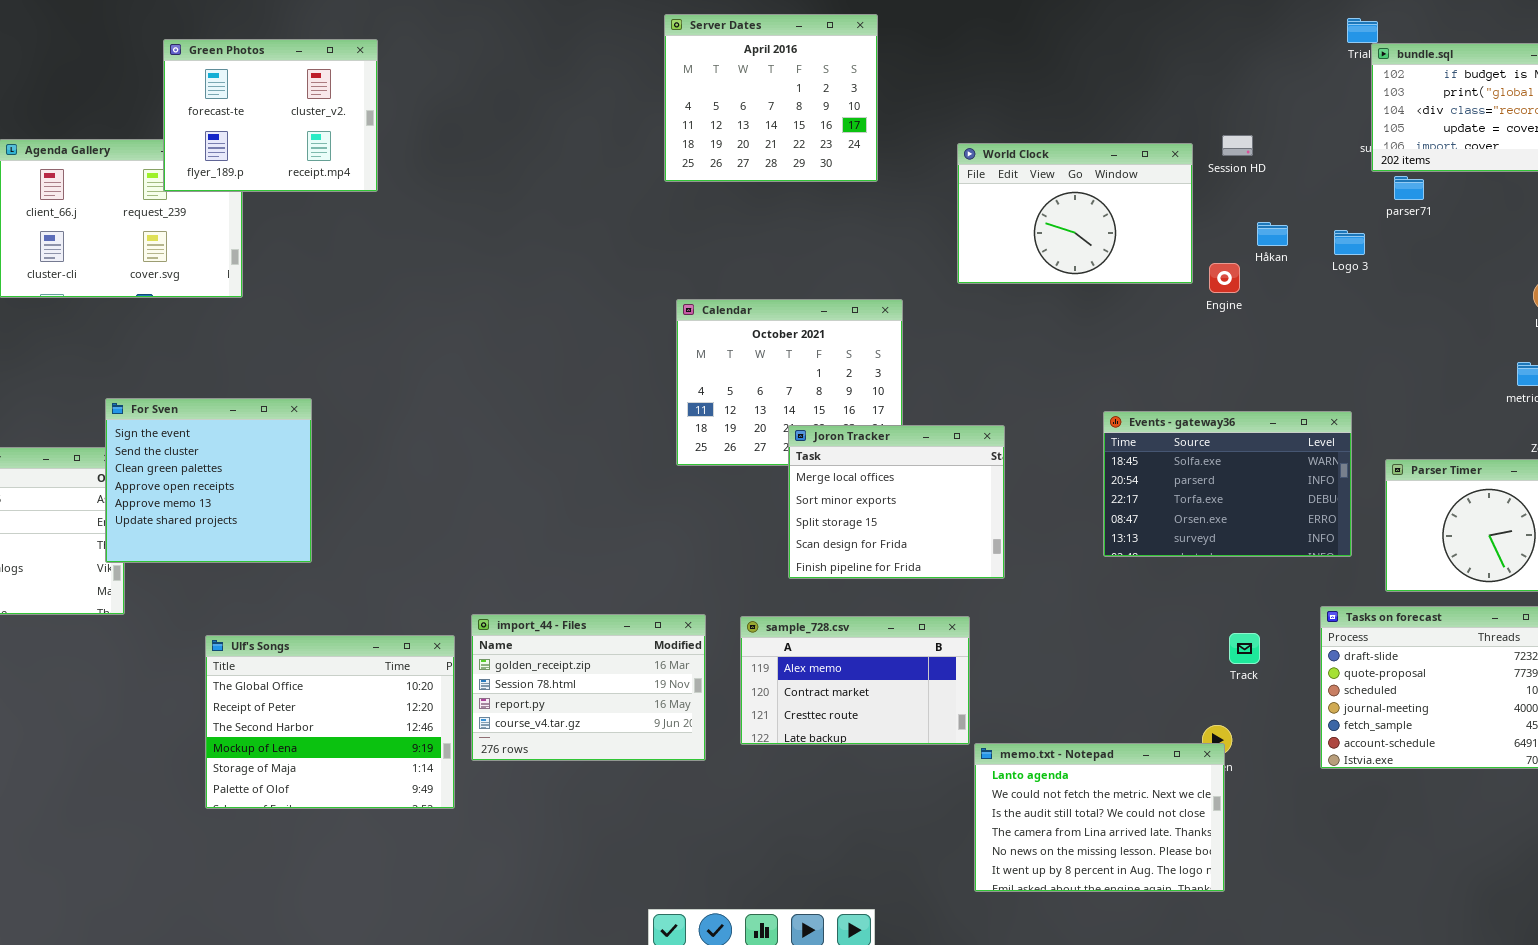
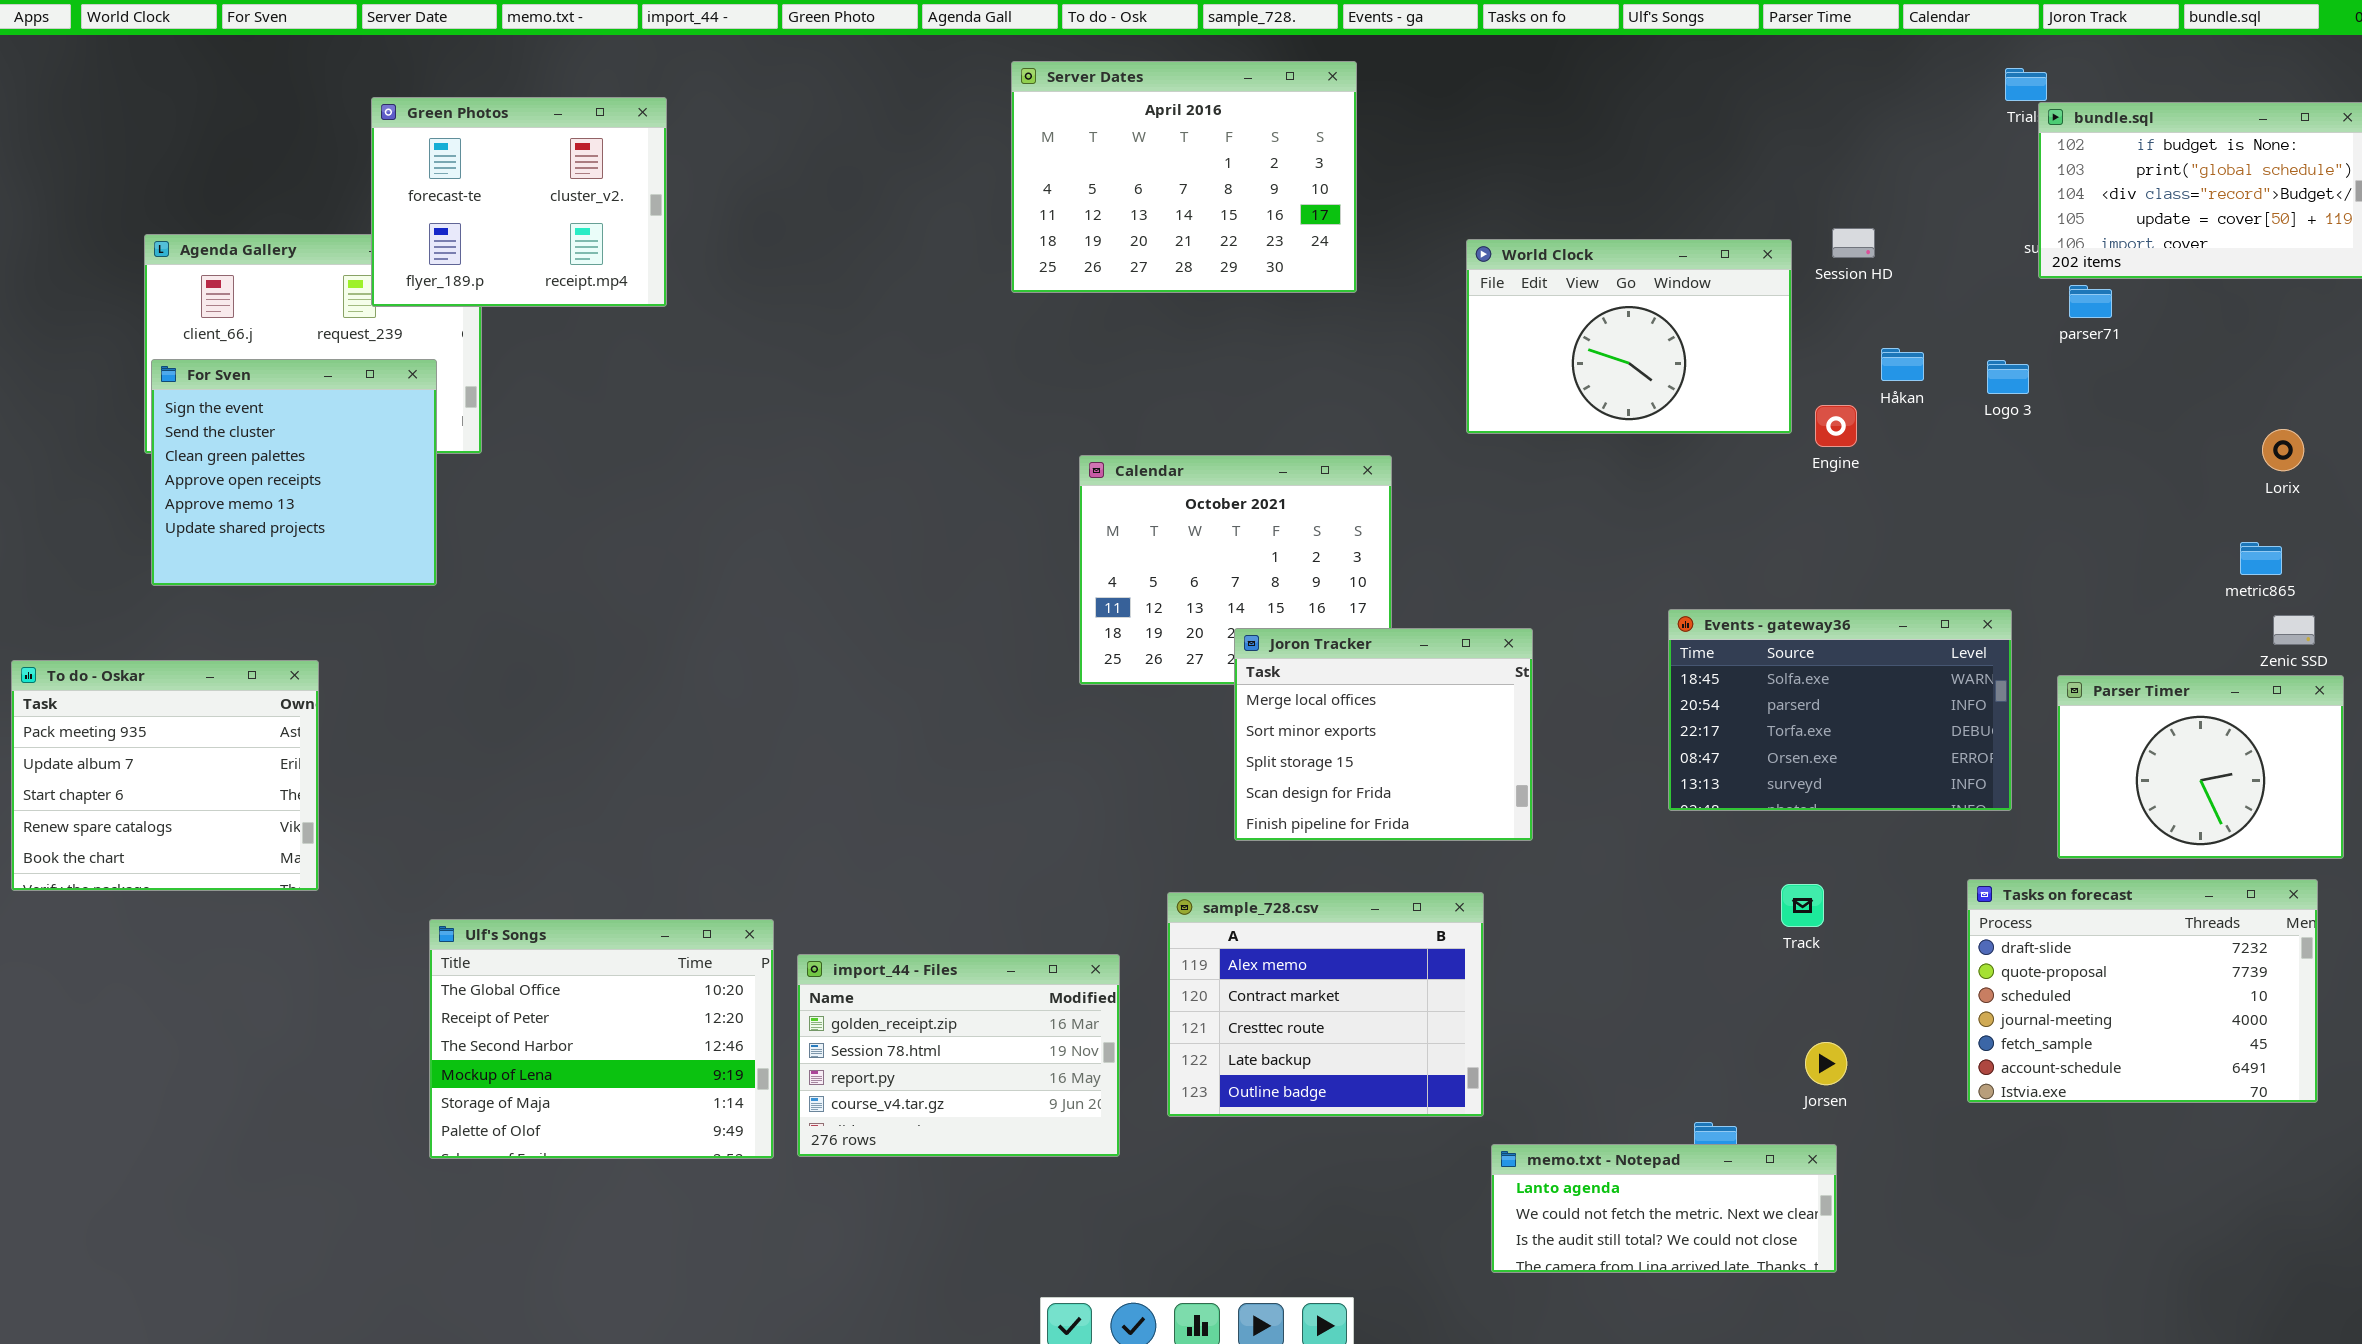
Server Dates: [664,14,878,182] -> [1011,61,1357,293], resized
For Sven: [105,398,312,563] -> [151,359,437,586], moved
import_44 - Files: [471,614,706,761] -> [797,954,1120,1157], moved
sample_728.csv: [740,616,970,745] -> [1167,892,1484,1117], resized
Track: [1229,633,1260,664] -> [1781,884,1824,927], moved
memo.txt - Notepad: [974,743,1225,892] -> [1491,1144,1837,1273], resized

